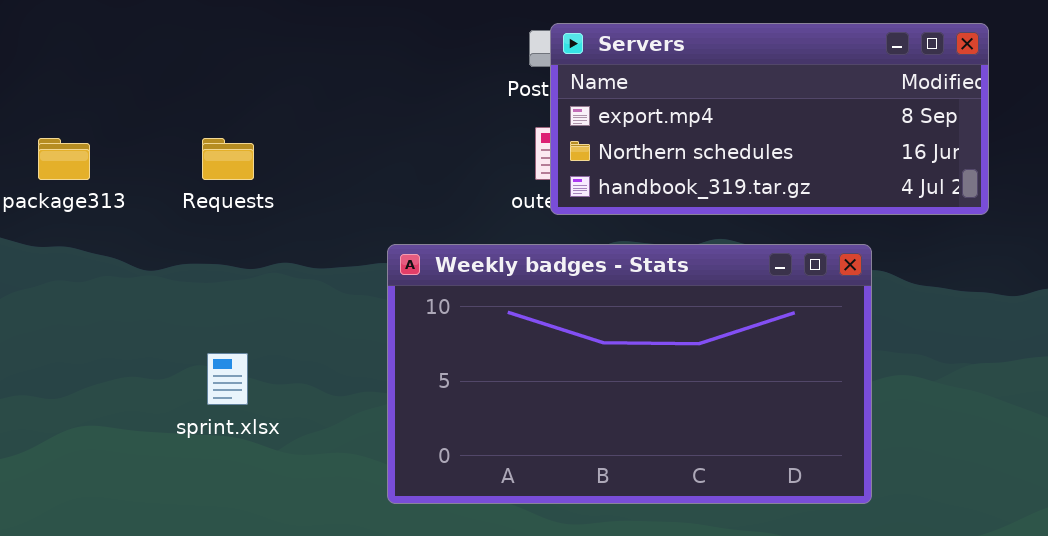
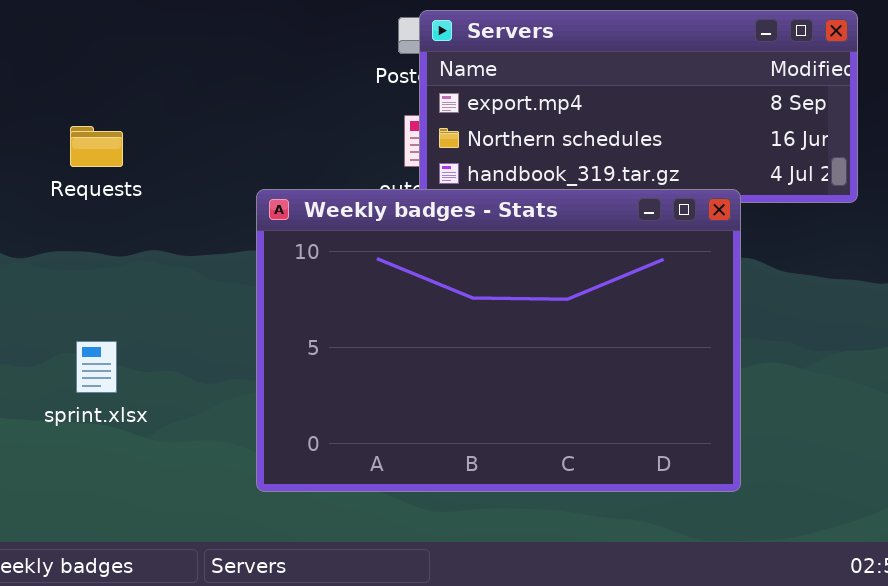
Weekly badges - Stats: [387,244,872,504] -> [256,189,741,492], resized

